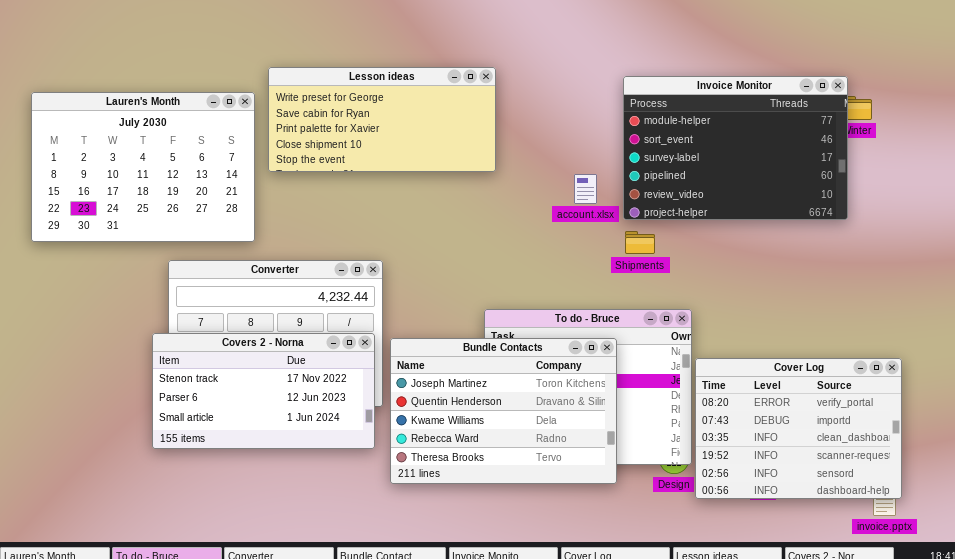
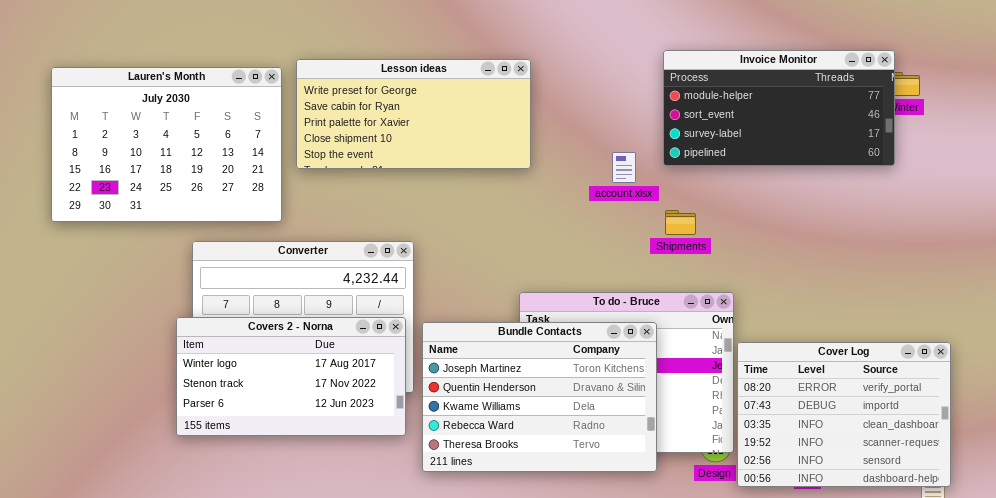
Lesson ideas: [268,67,496,172] -> [296,59,531,169], moved
Invoice Monitor: [623,76,848,220] -> [663,50,895,166], resized
Covers 2 - Norna: [152,333,375,449] -> [176,317,406,436], scrolled up 1 row

